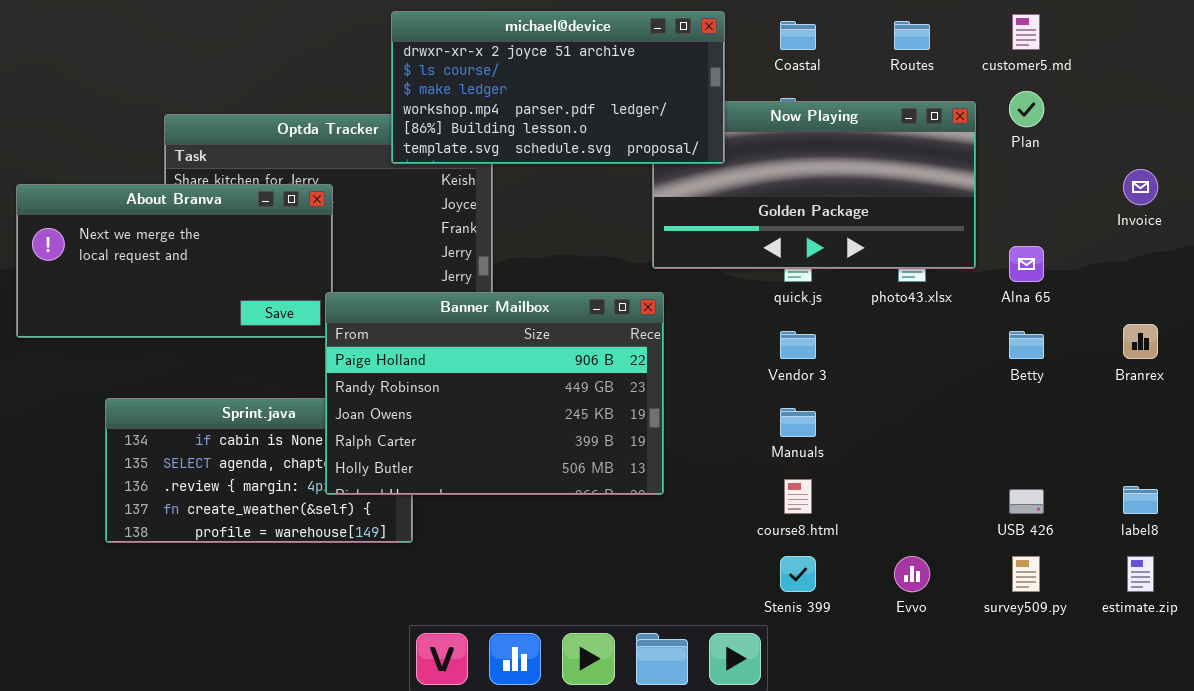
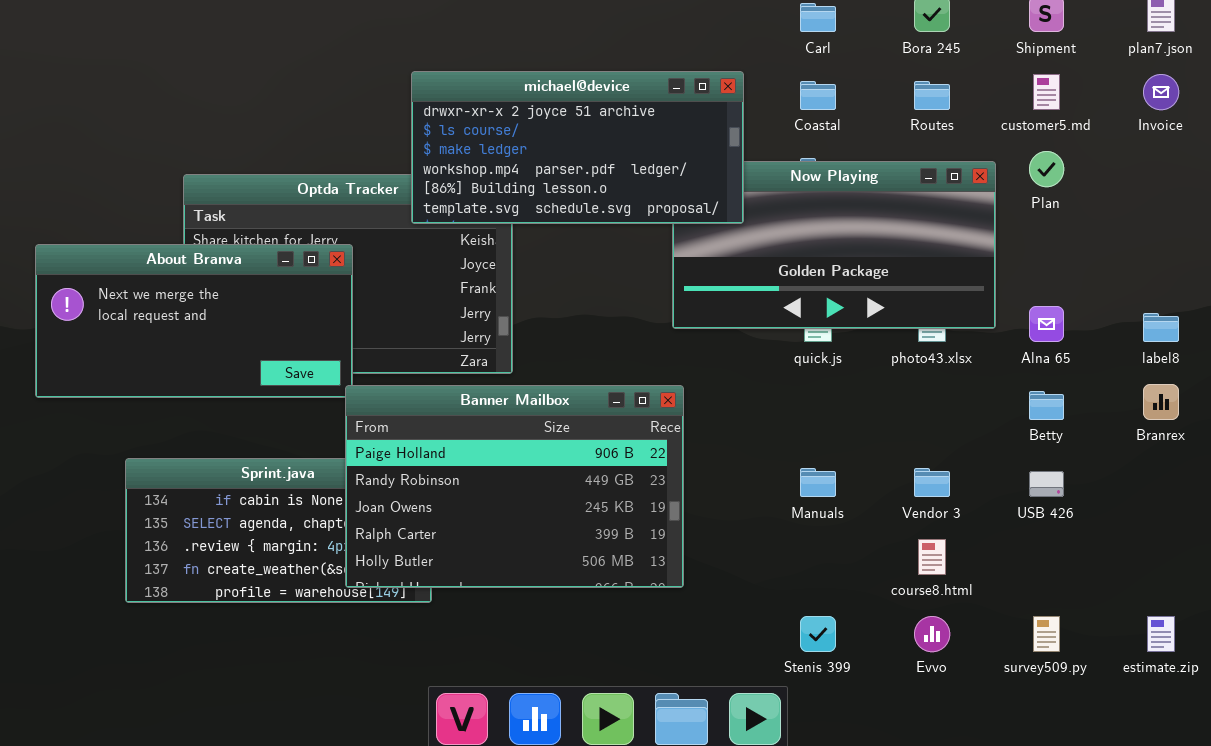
Invoice: [1123,169,1158,205] -> [1143,74,1179,110], moved
Banner Mailbox: [325,292,664,495] -> [345,385,684,588], moved
Vendor 3: [780,331,816,359] -> [914,468,950,497], moved
course8.html: [784,479,812,514] -> [918,539,946,575], moved
label8: [1123,486,1158,514] -> [1143,313,1179,342], moved
USB 426: [1009,489,1044,514] -> [1029,471,1064,497], moved

